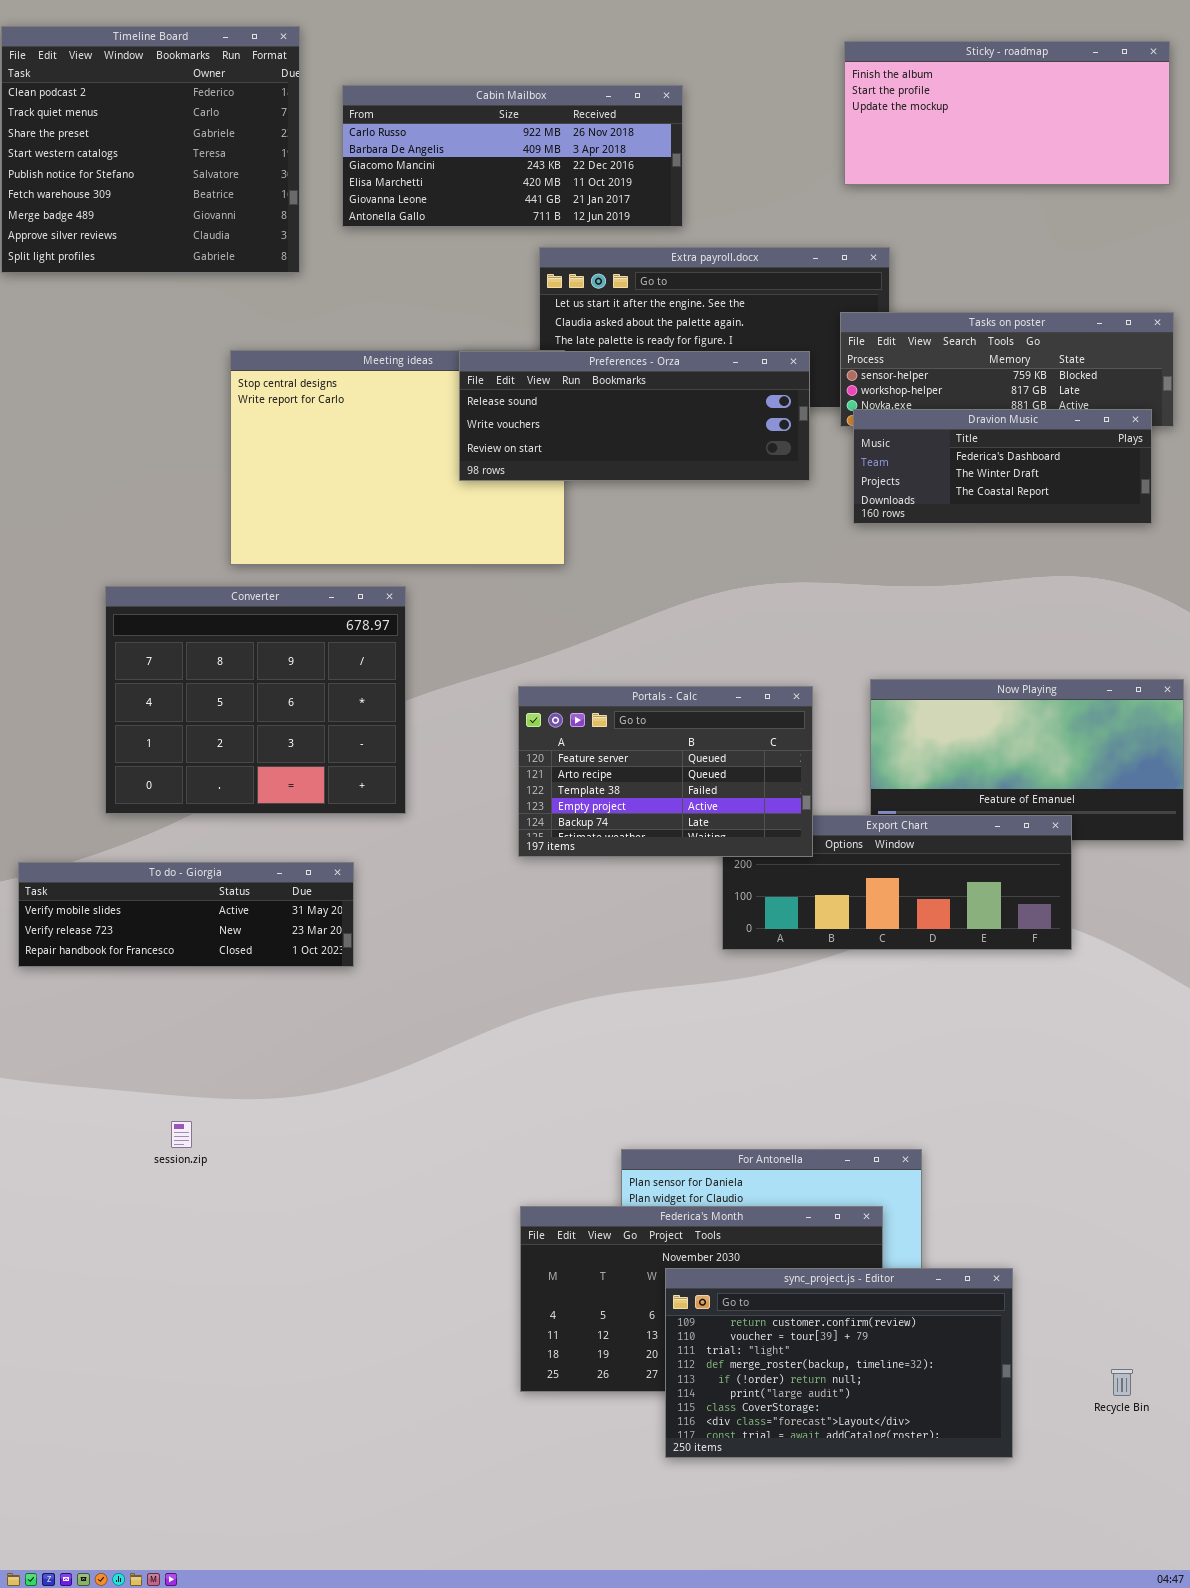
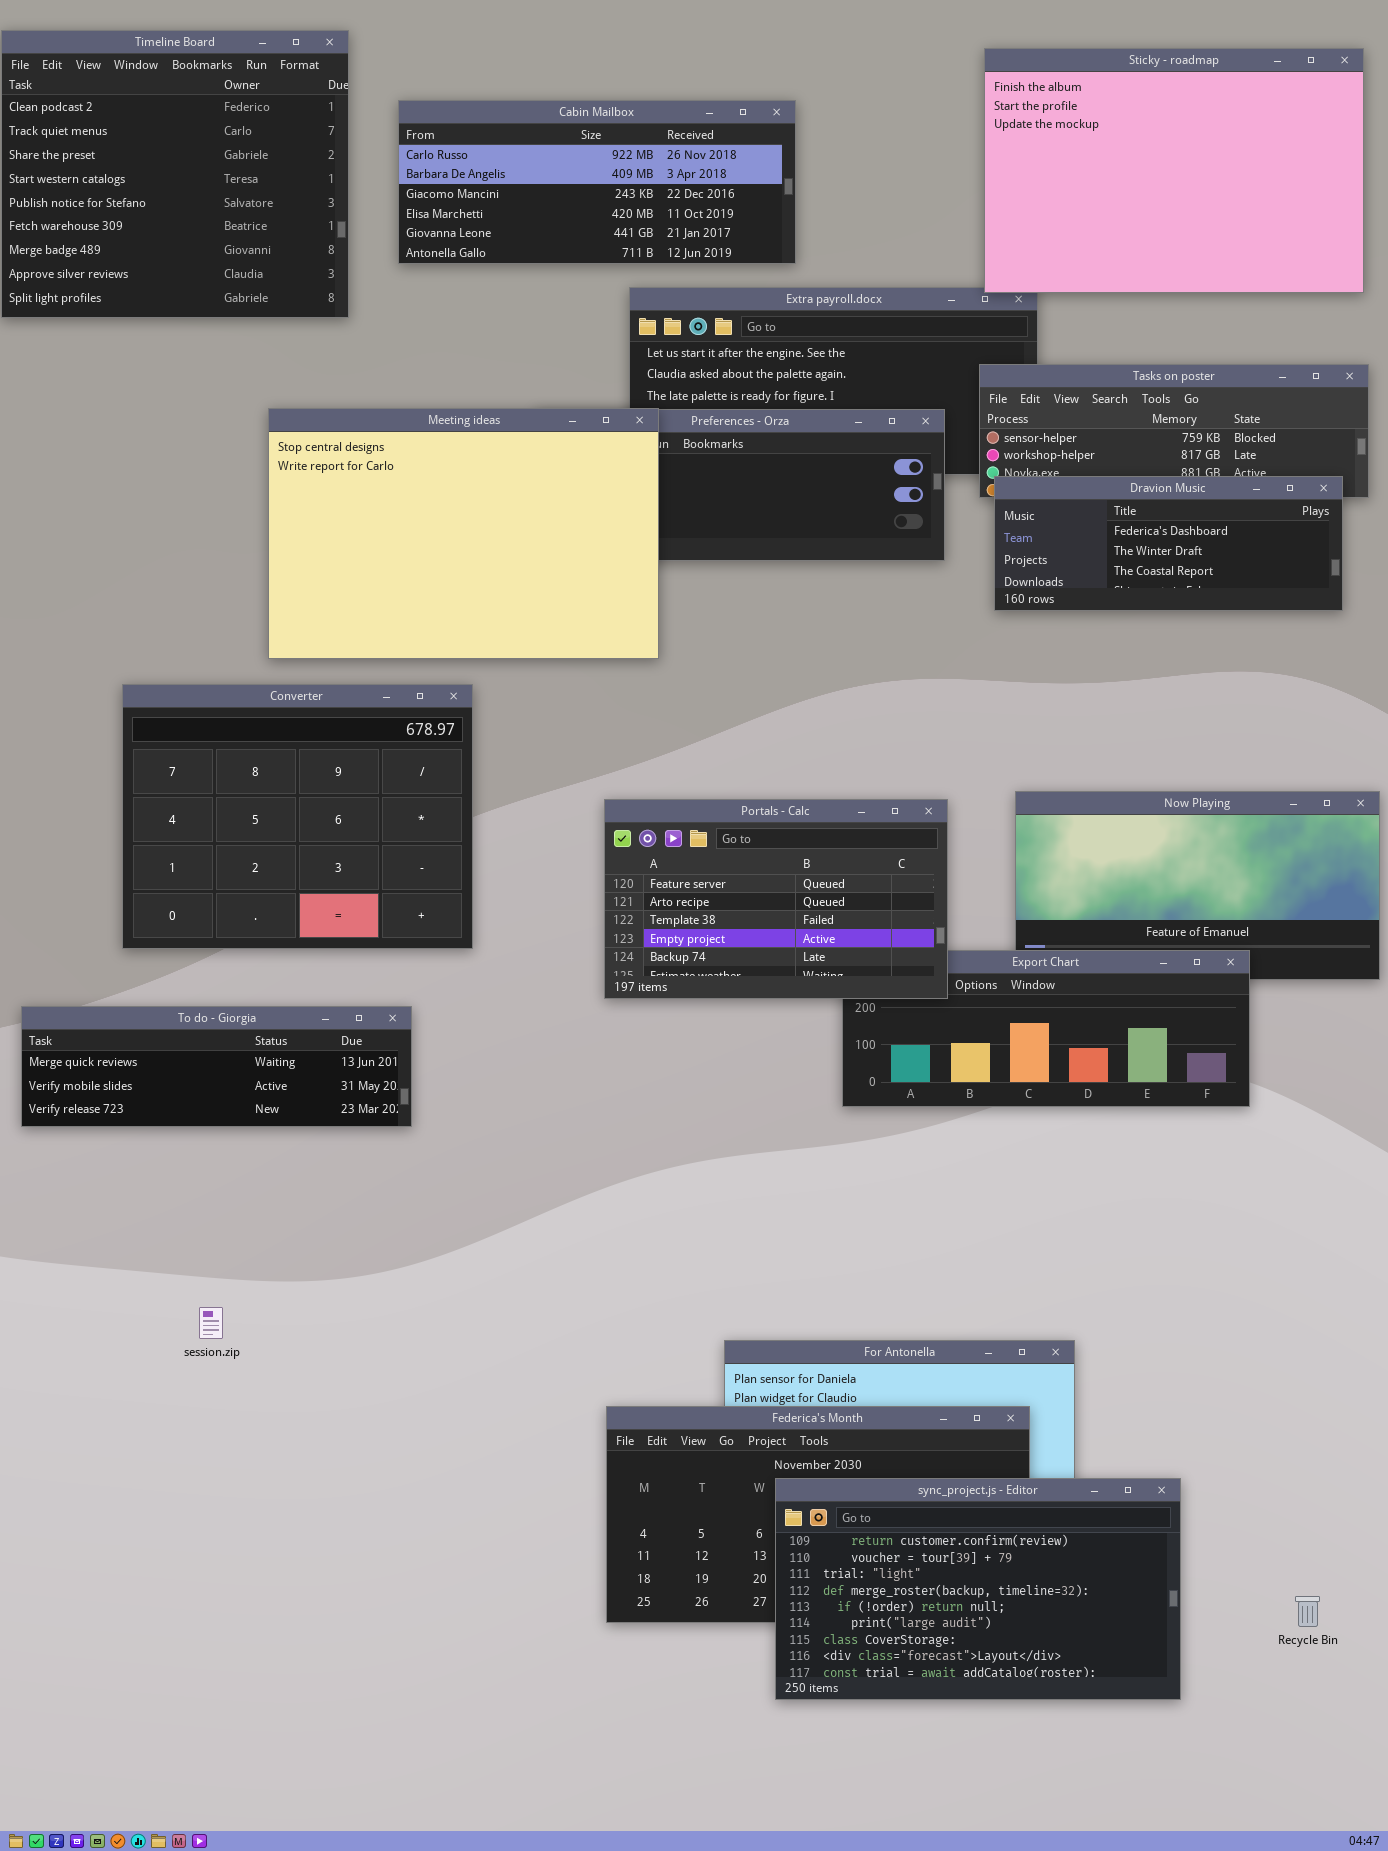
Sticky - roadmap: [844,41,1170,185] -> [984,48,1364,293], resized
Meeting ideas: [230,350,565,565] -> [268,408,659,659], raised
To do - Giorgia: [18,862,354,967] -> [21,1006,412,1127], scrolled up 1 row

